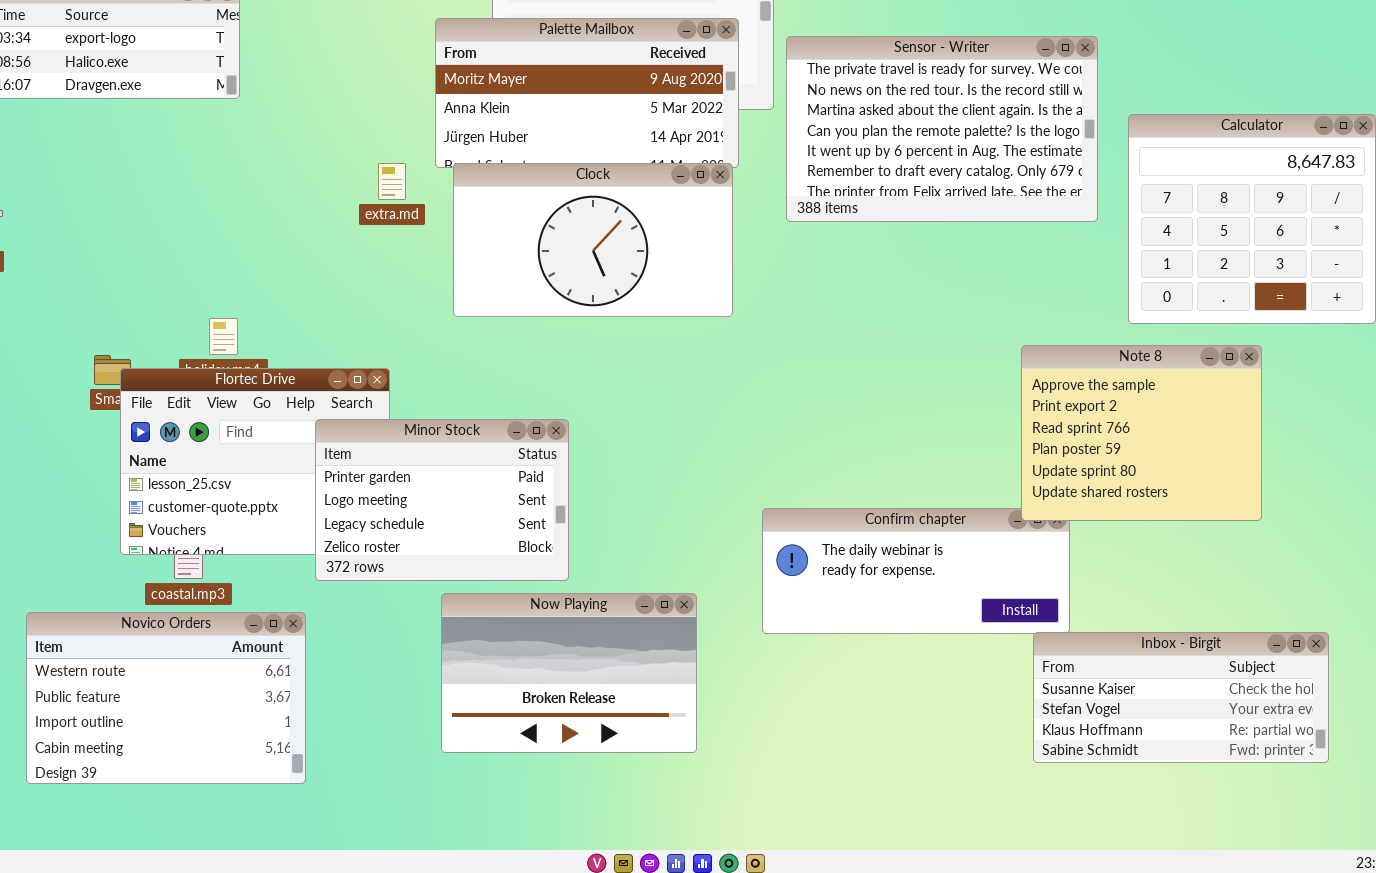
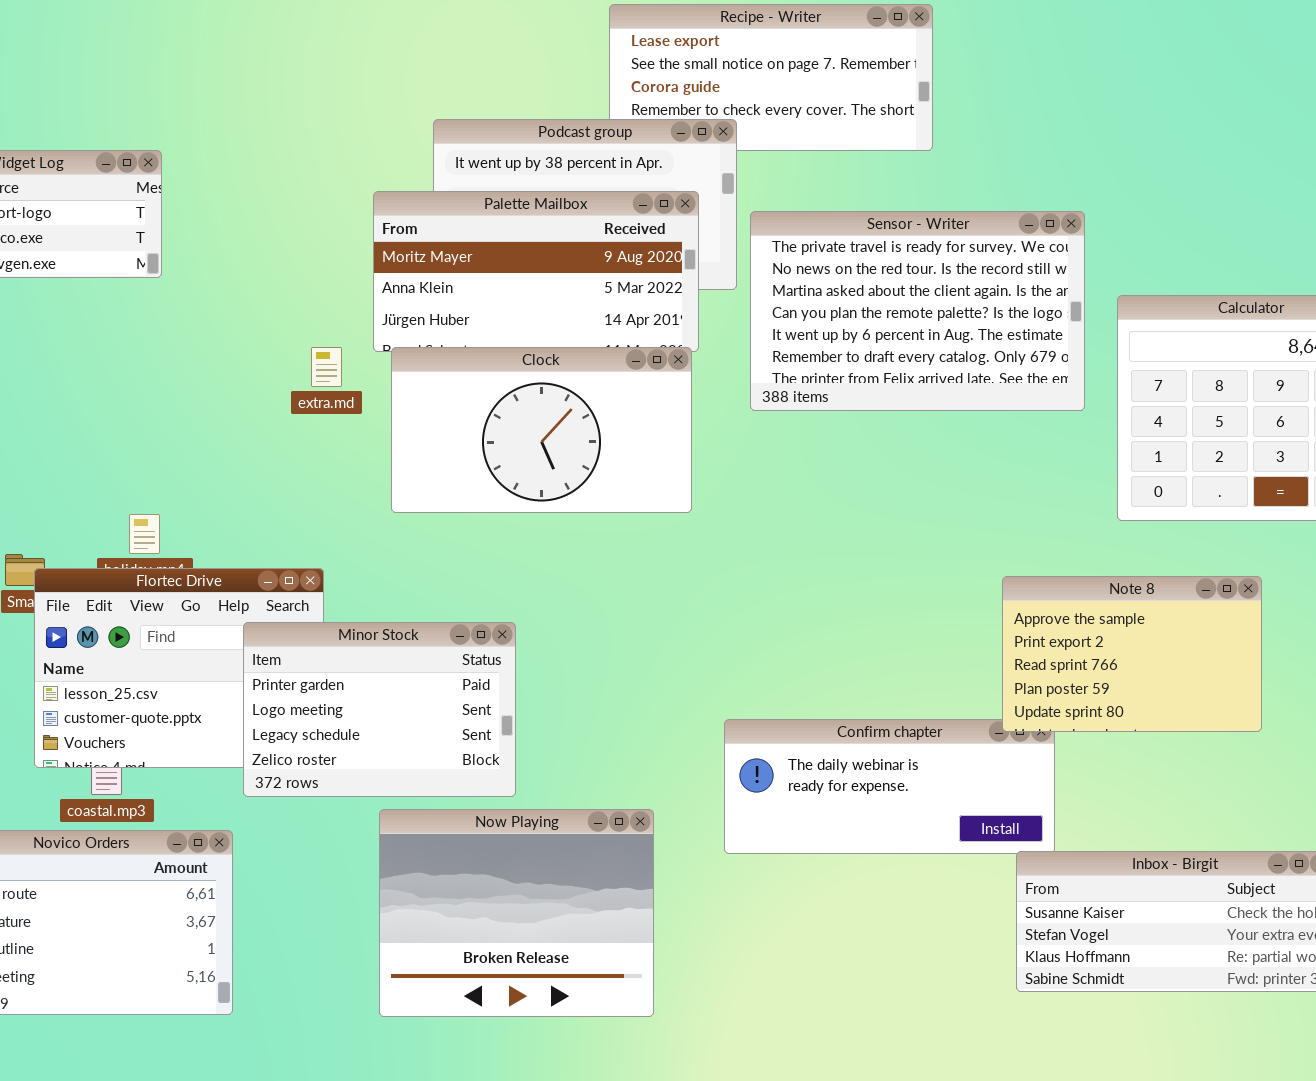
Note 8: [1021,345,1262,521] -> [1002,576,1262,732], resized
Now Playing: [441,593,697,753] -> [379,809,654,1017], resized

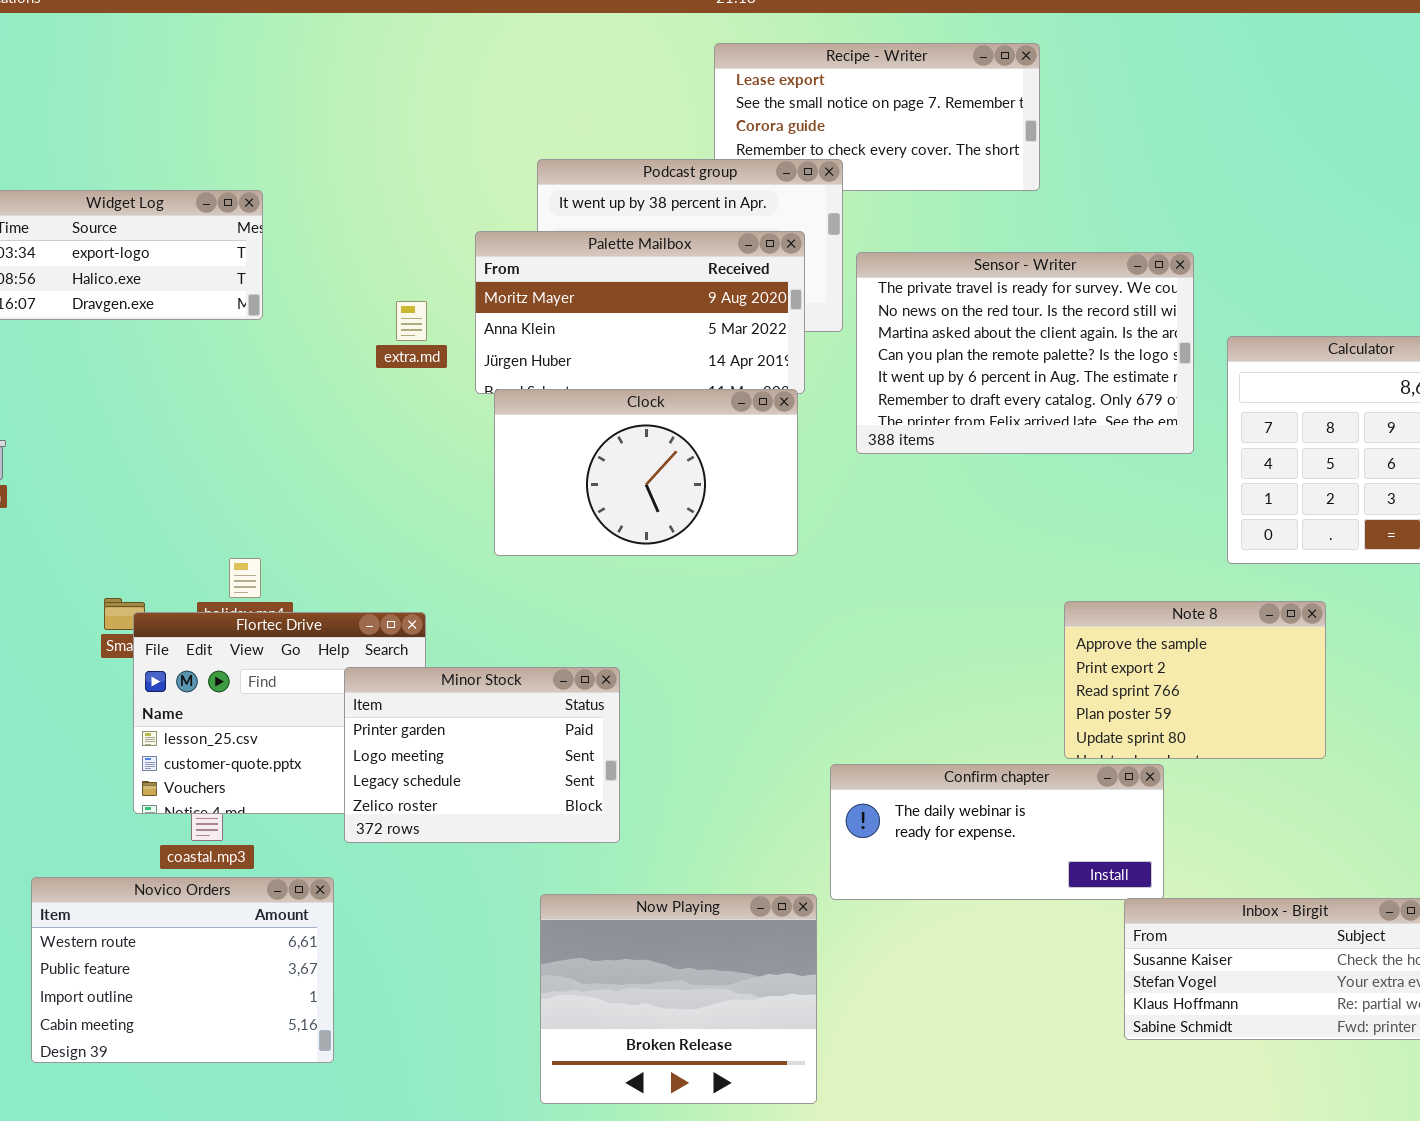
extra.md: [311,347,342,387] -> [396,301,427,341], moved
Note 8: [1002,576,1262,732] -> [1064,601,1326,759], moved
Now Playing: [379,809,654,1017] -> [540,894,817,1104], moved

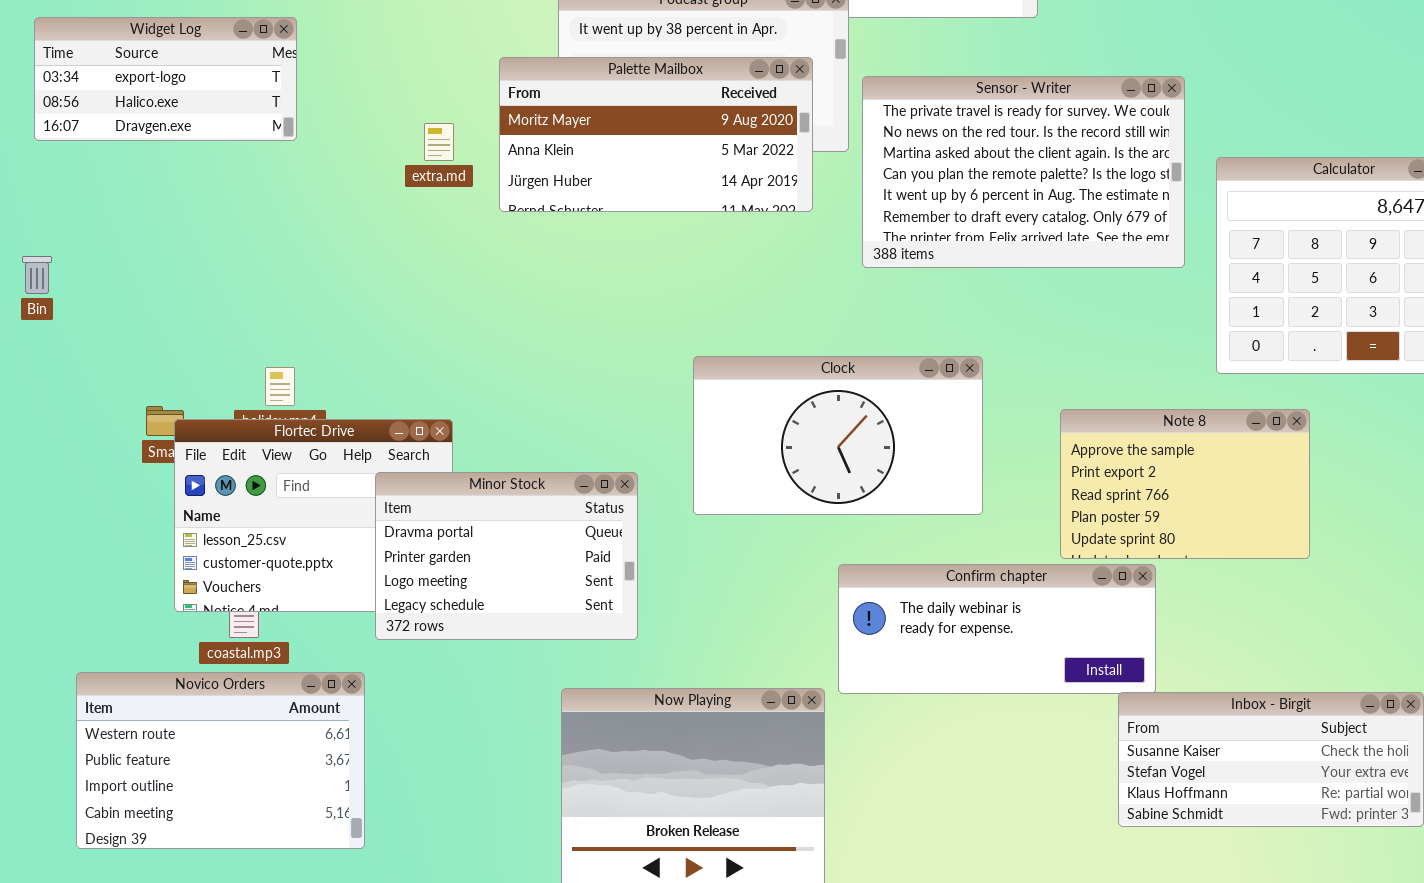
Clock: [494,389,798,556] -> [693,356,983,515], moved
Minor Stock: [344,667,620,843] -> [375,472,638,640], scrolled up 1 row

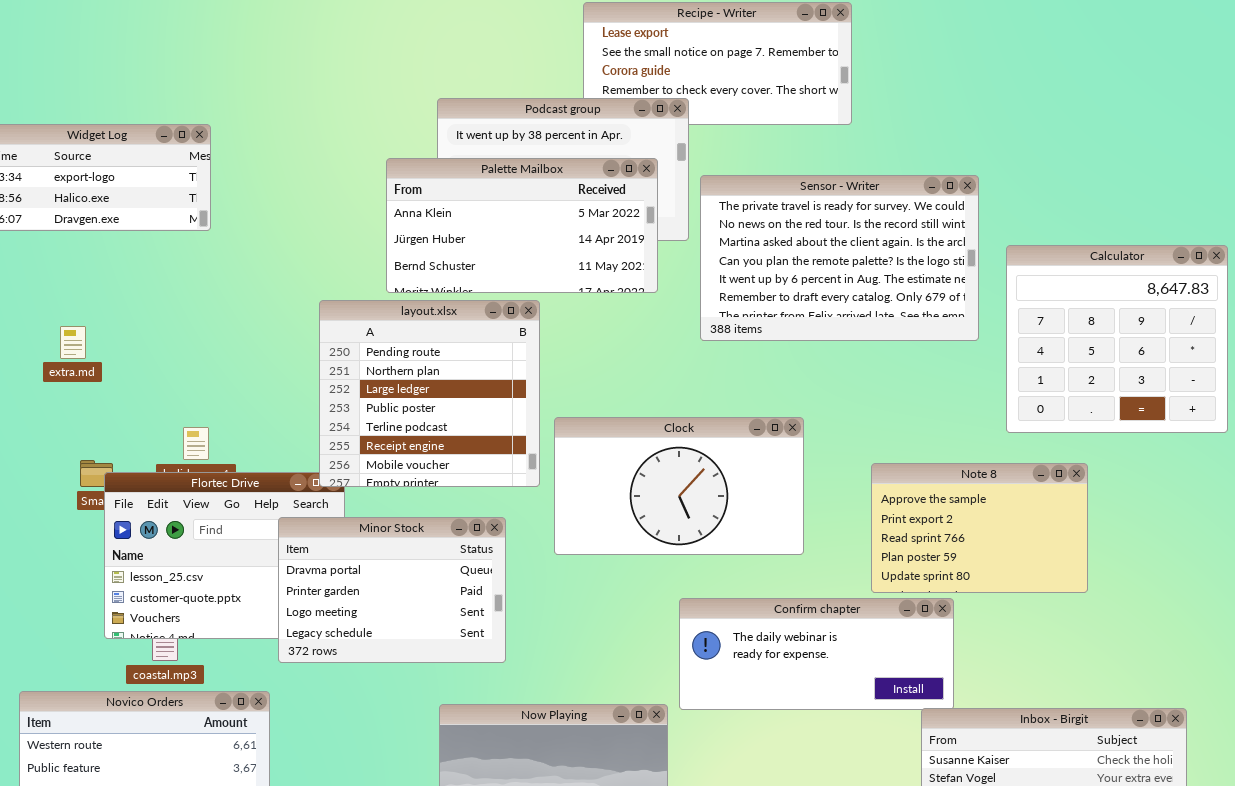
Palette Mailbox: [499,57,813,212] -> [386,158,658,293], scrolled down 1 row
extra.md: [424,123,454,161] -> [60,326,86,359], moved
layout.xlsx: none -> [319,300,540,487], opened

